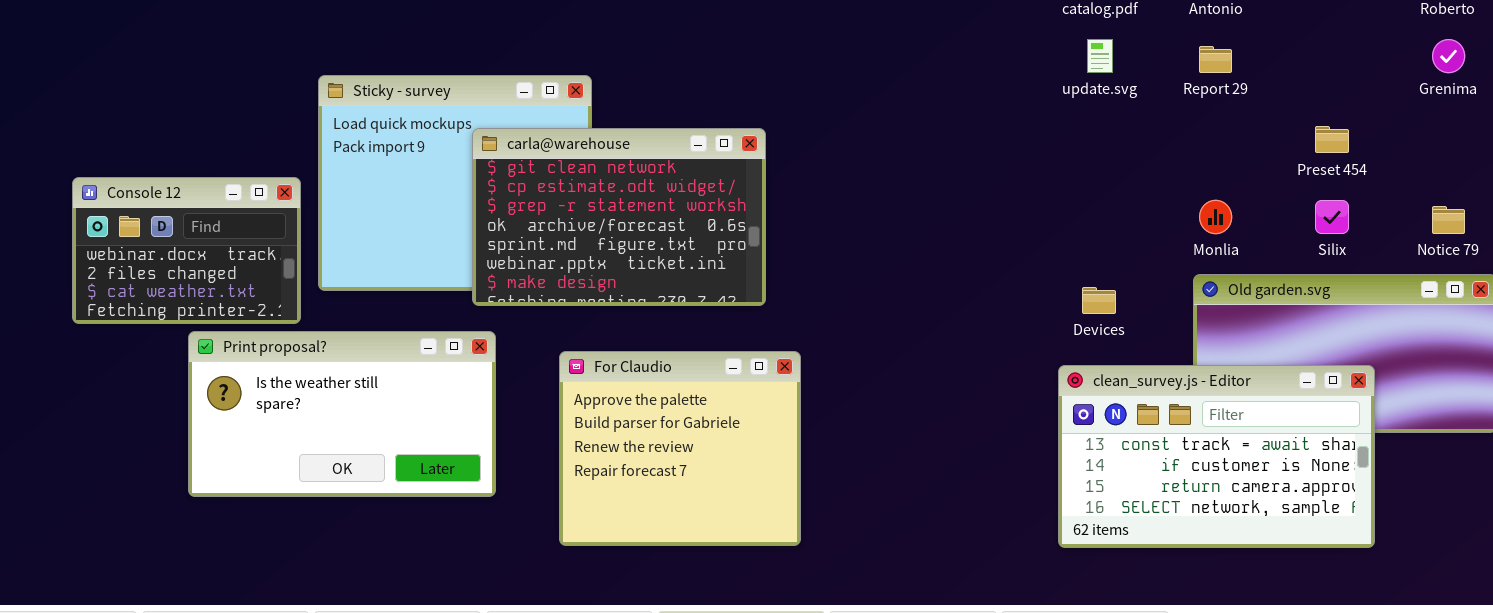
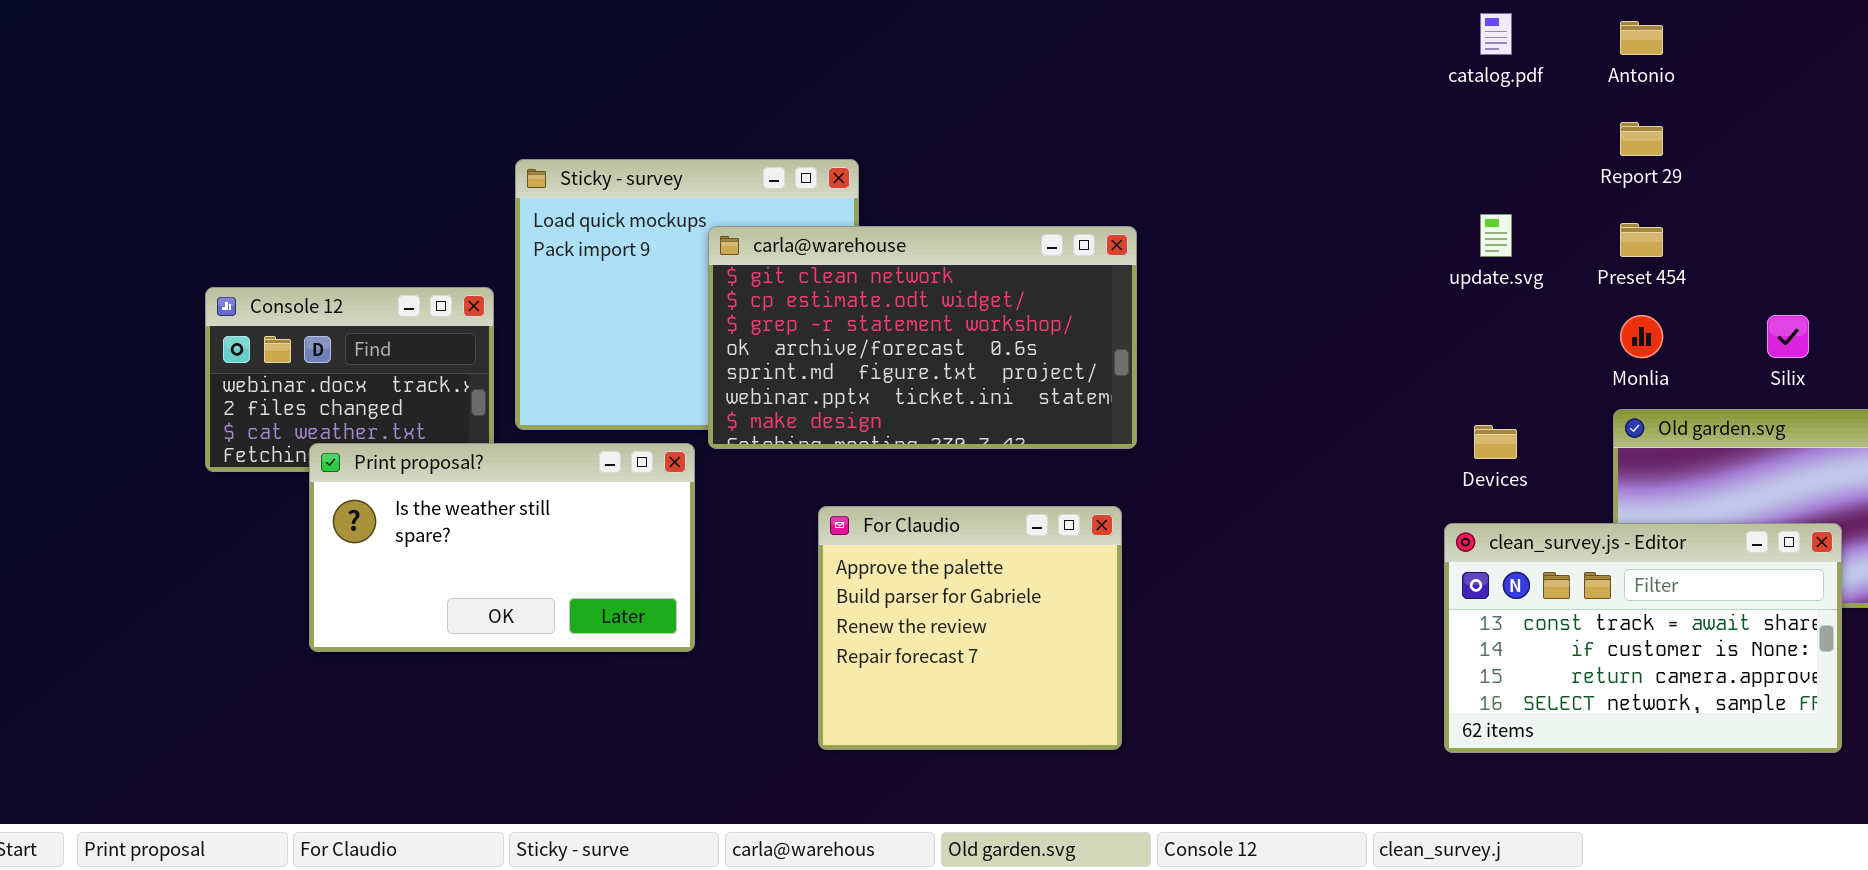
update.svg: [1087,39,1113,73] -> [1480,214,1512,257], moved
Preset 454: [1315,126,1349,153] -> [1620,223,1663,257], moved
carla@warehouse: [472,128,766,306] -> [708,226,1137,449], resized
Print proposal?: [188,331,496,497] -> [309,443,695,652], moved

